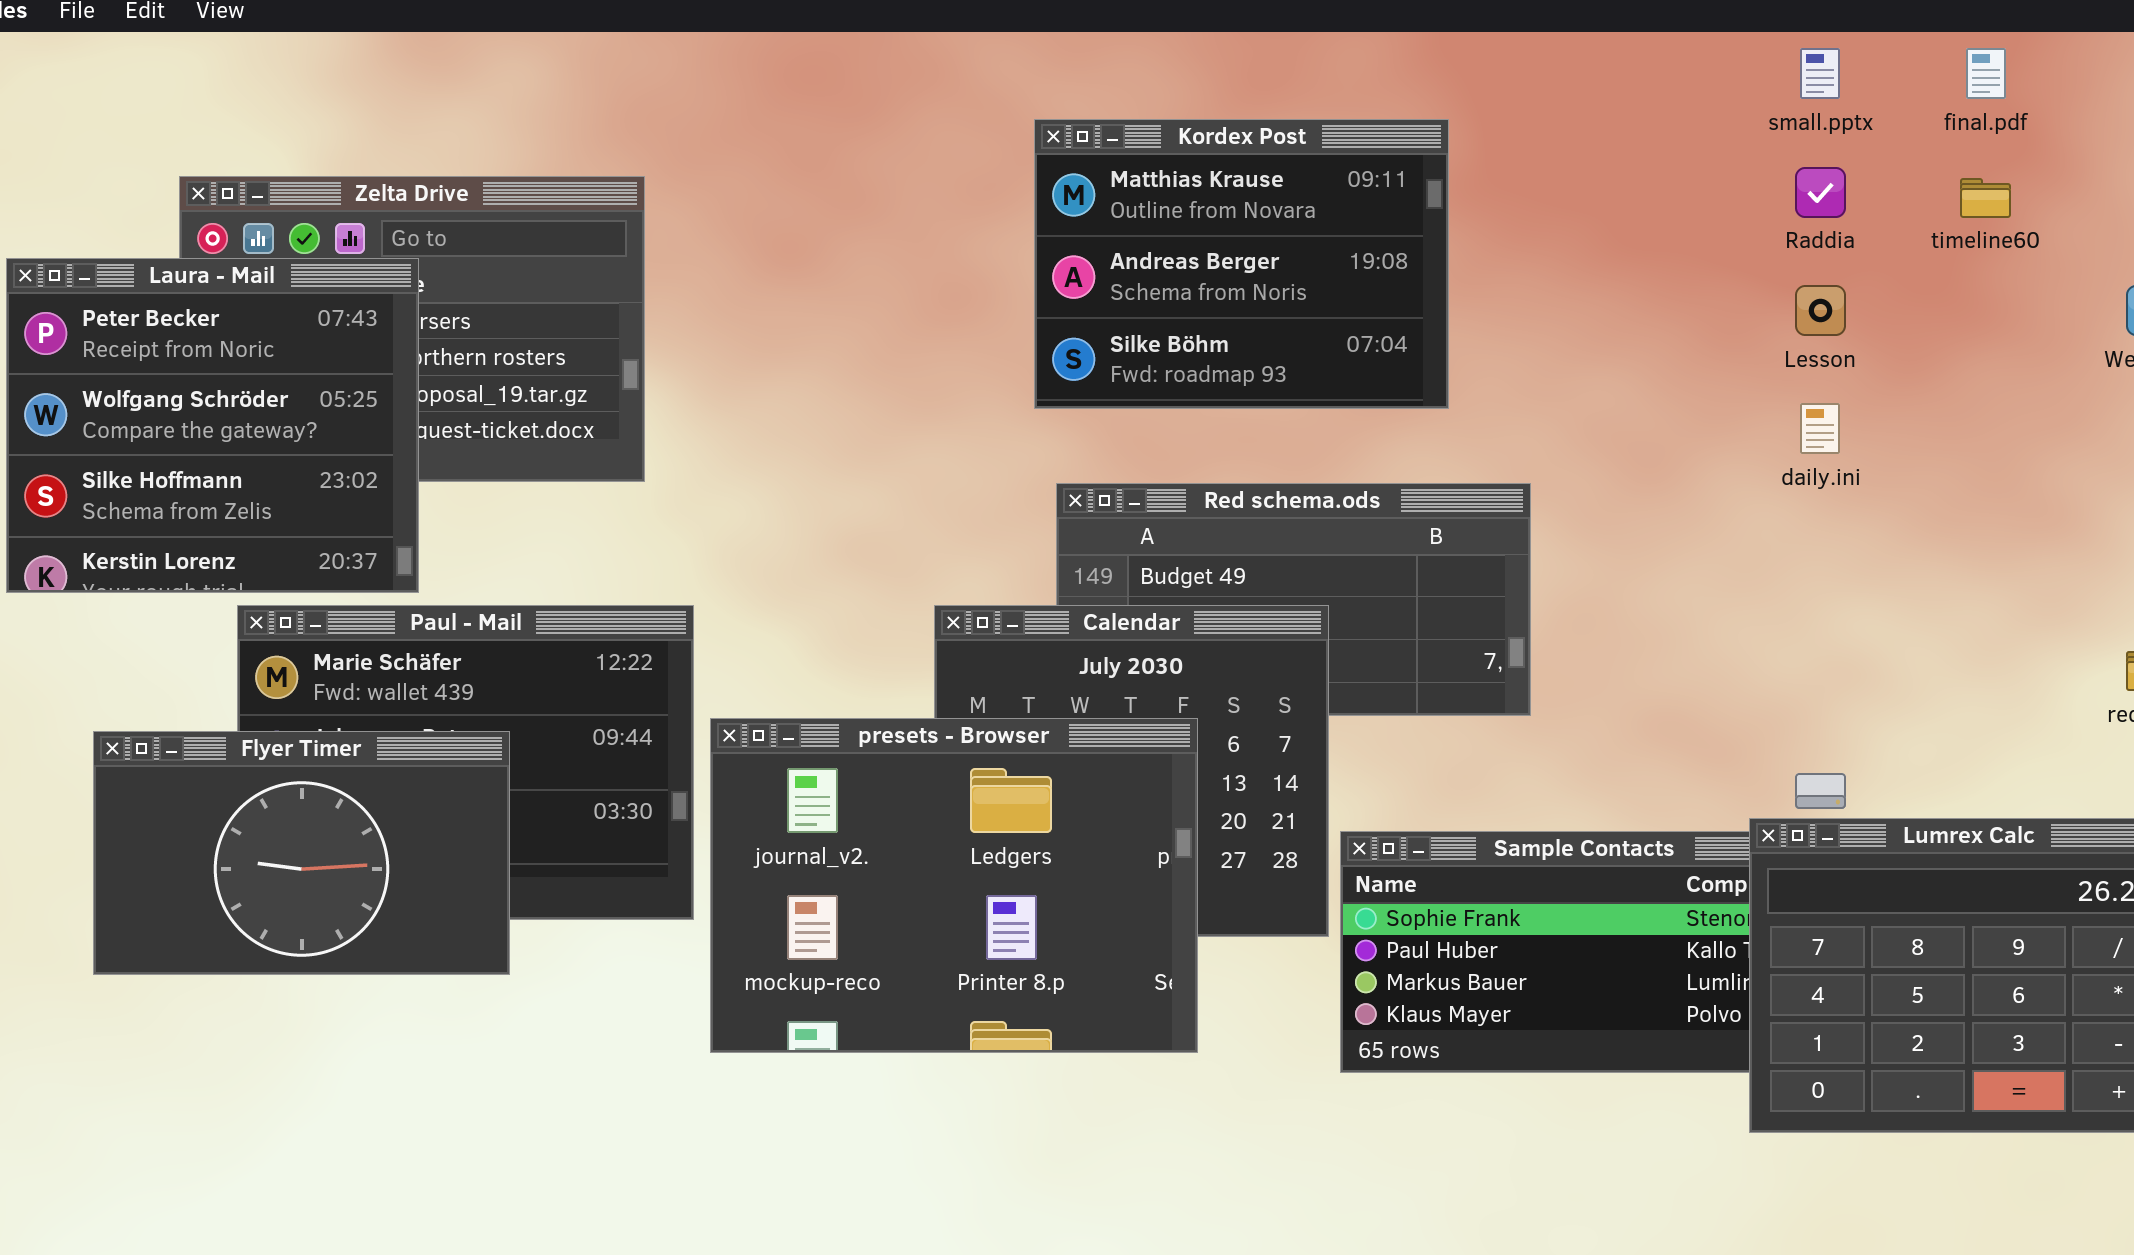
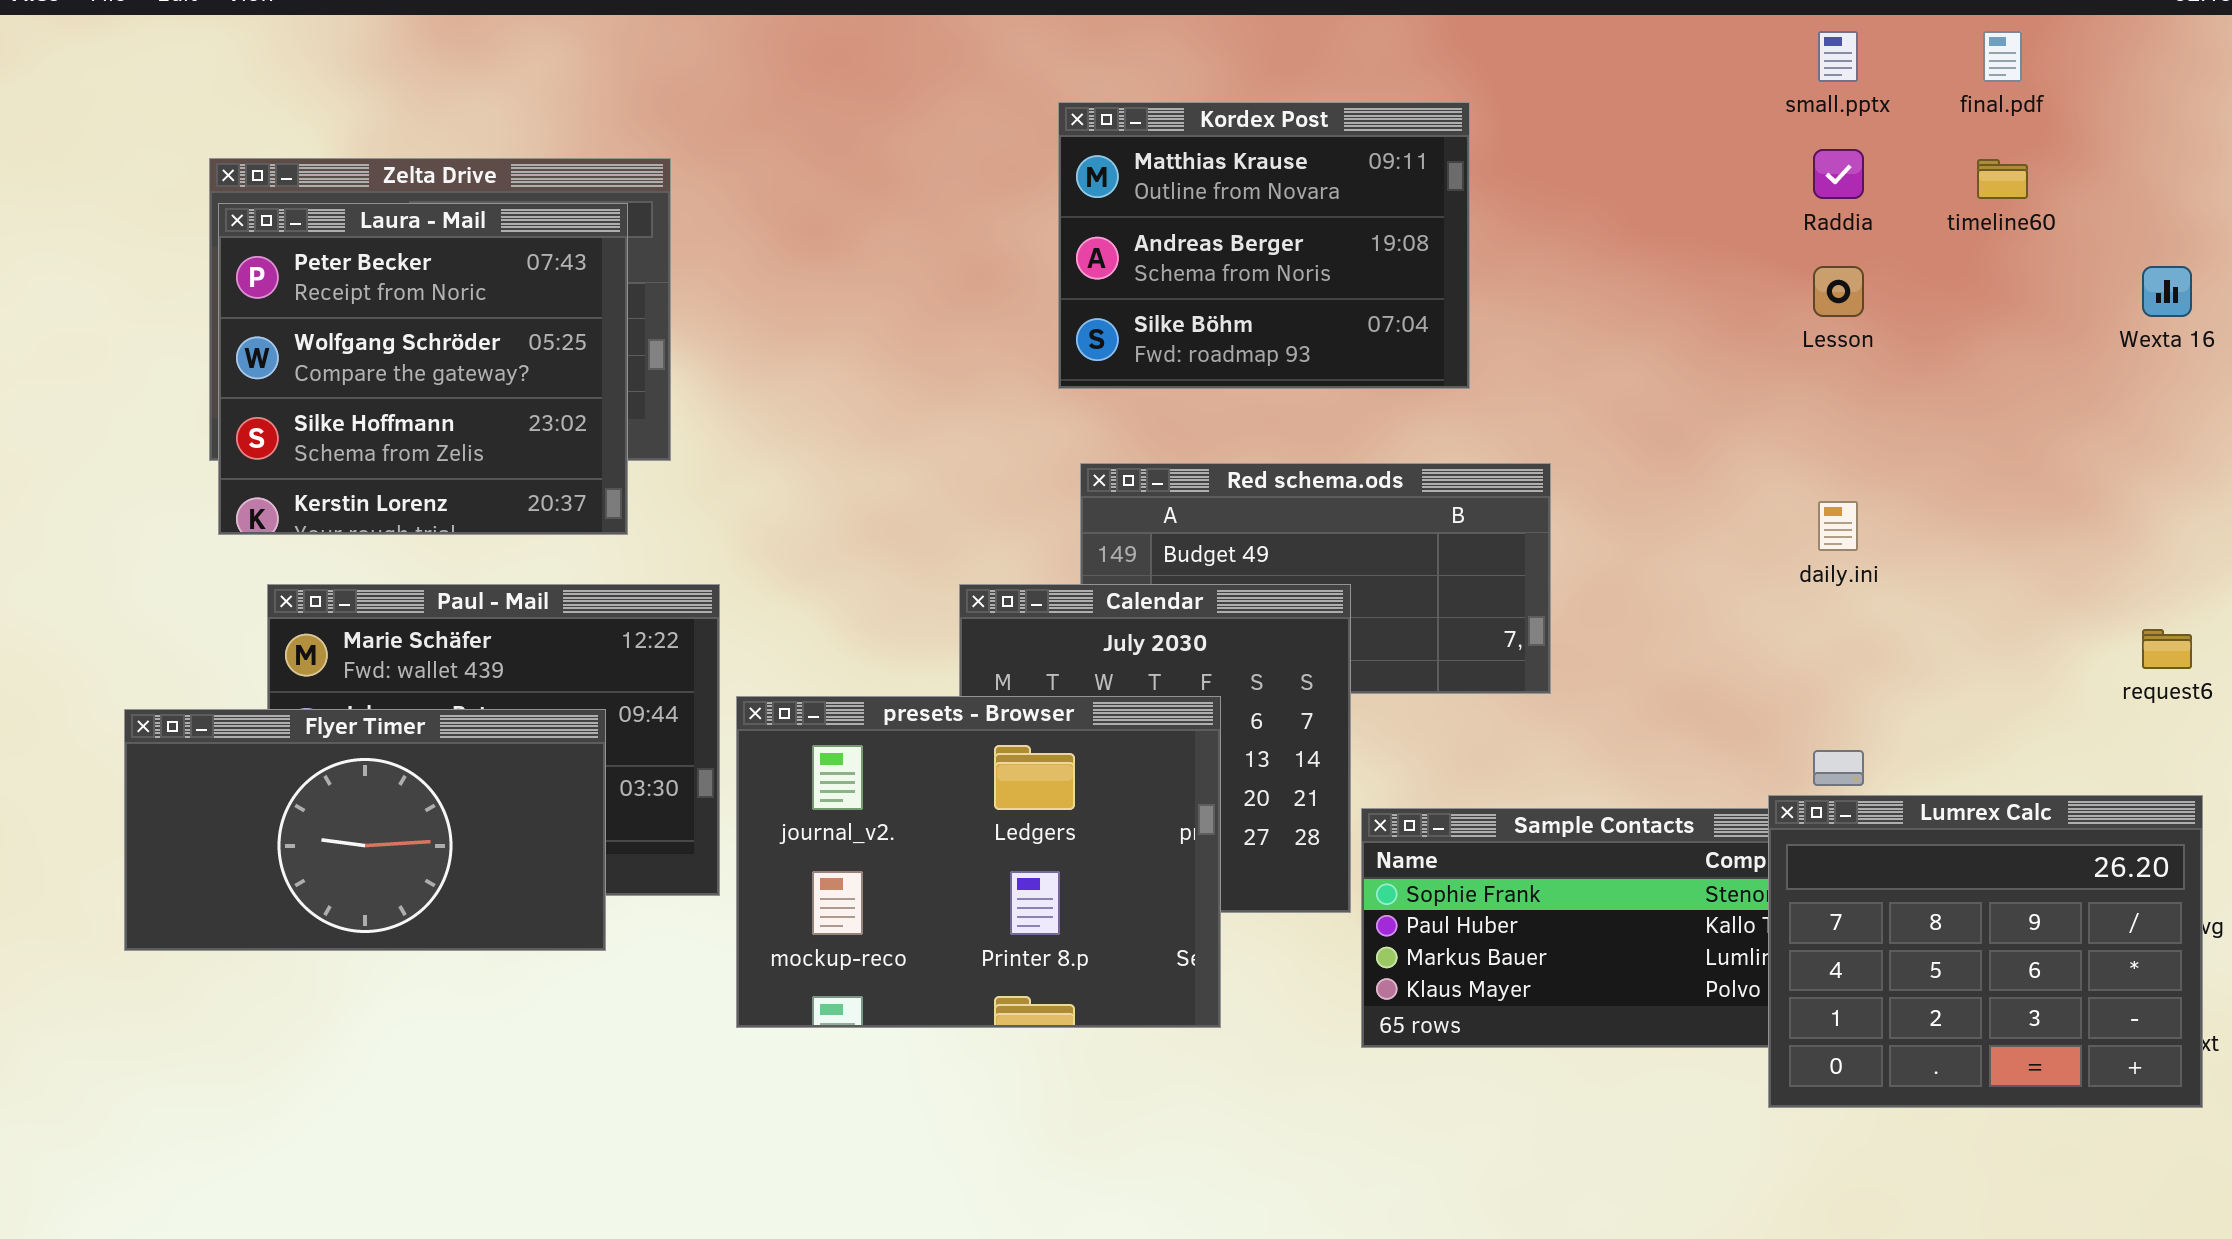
Laura - Mail: [6,258,419,593] -> [218,203,628,535], moved
daily.ini: [1800,403,1840,454] -> [1818,501,1858,551], moved
Flyer Timer: [93,731,510,975] -> [124,709,606,951], resized

